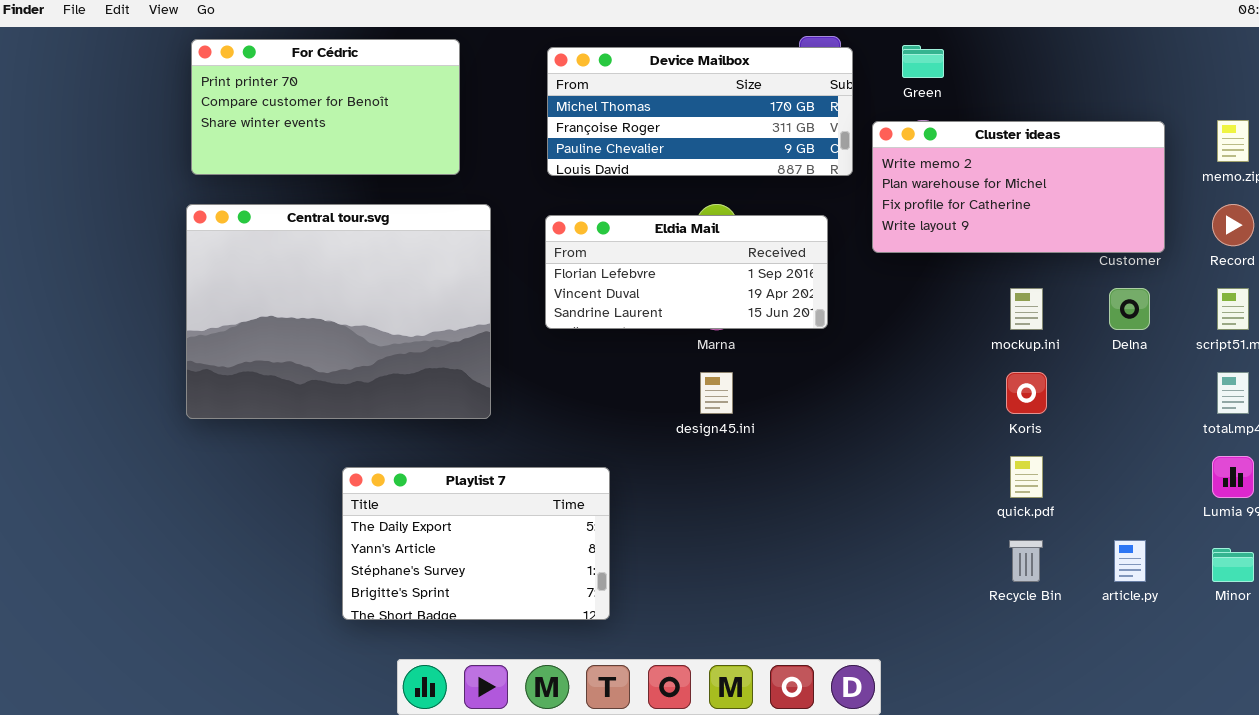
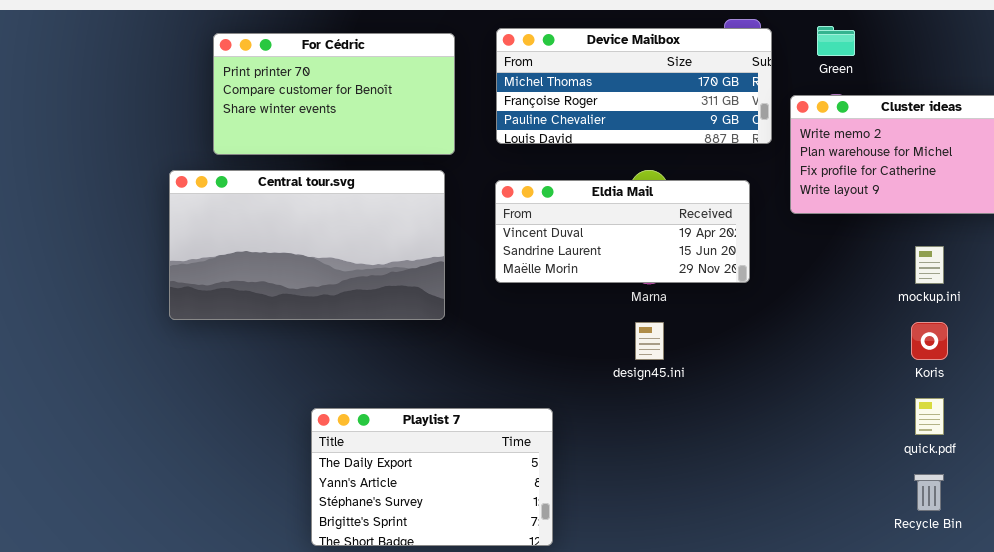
For Cédric: [191,39,460,175] -> [213,33,455,155], moved
Central tour.svg: [186,204,491,419] -> [169,170,445,320], resized
Eldia Mail: [545,215,828,329] -> [495,180,750,283], scrolled down 1 row

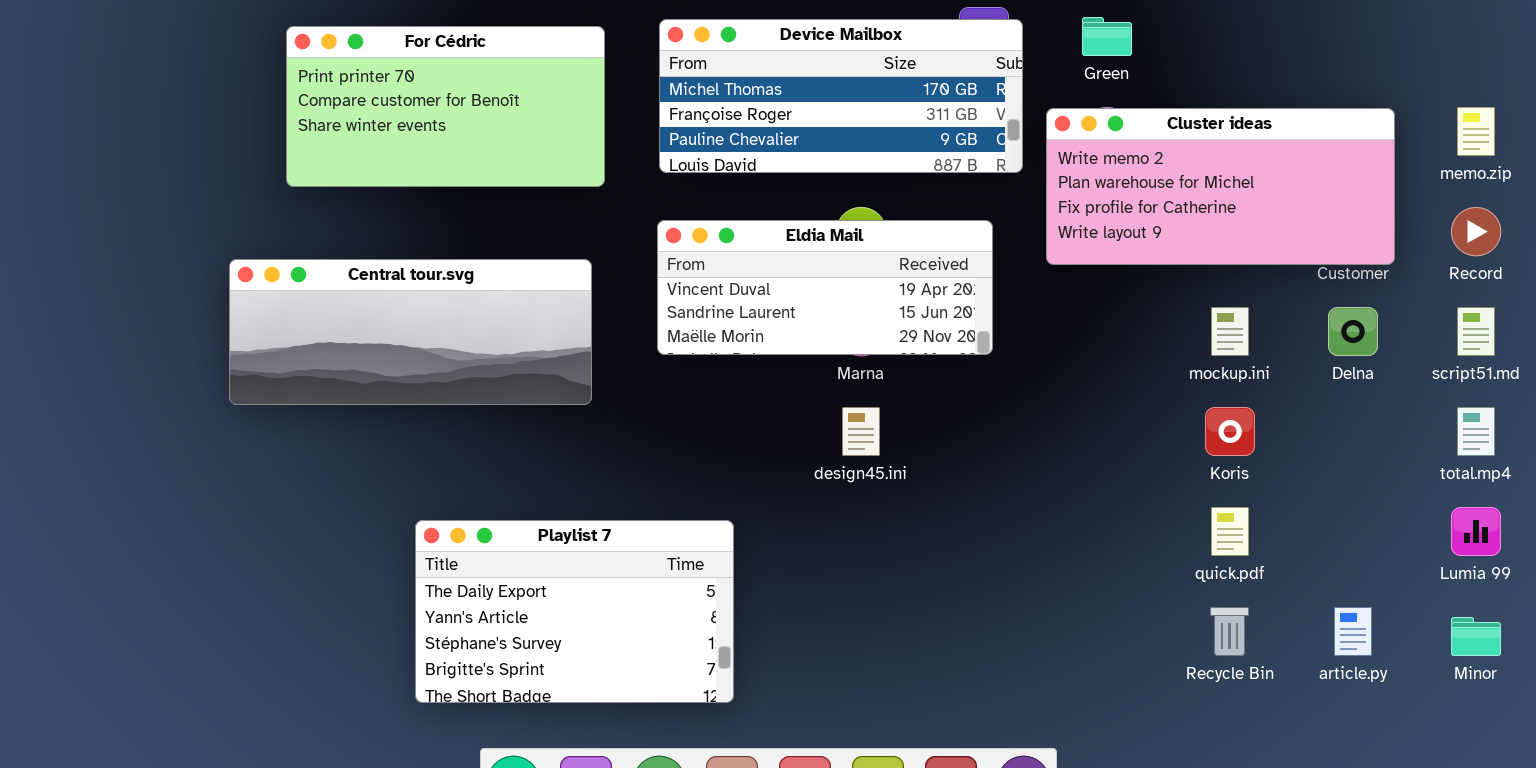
Central tour.svg: [169,170,445,320] -> [229,259,592,405], resized

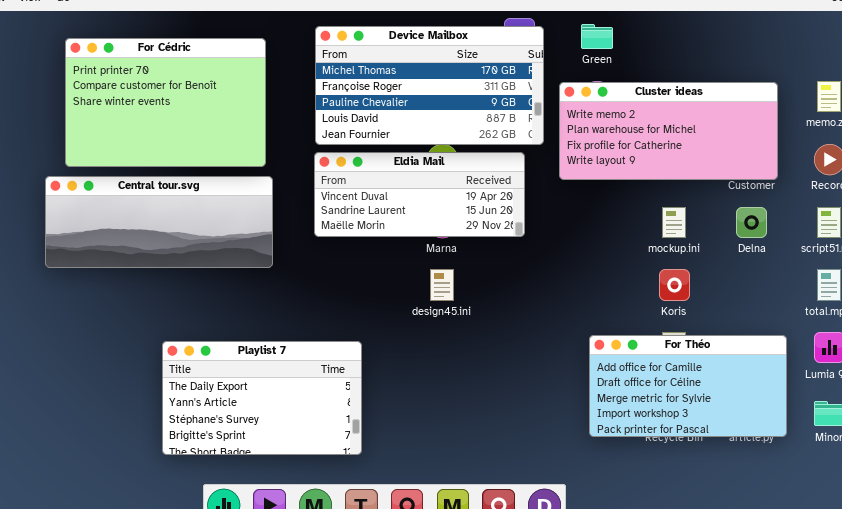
Device Mailbox: [659,19,1023,173] -> [315,26,544,145], resized
For Cédric: [286,26,605,187] -> [65,38,266,167], moved, resized
For Théo: none -> [589,335,787,437], opened

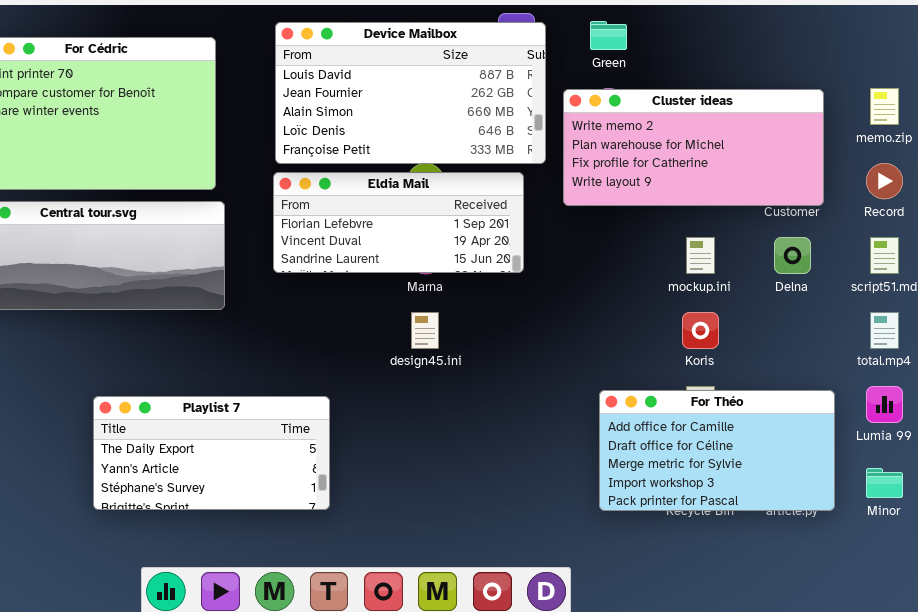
Device Mailbox: [315,26,544,145] -> [275,22,546,164], scrolled down 3 rows
Eldia Mail: [314,152,525,237] -> [273,172,524,273], scrolled up 1 row
Playlist 7: [162,341,362,455] -> [93,396,330,510], resized

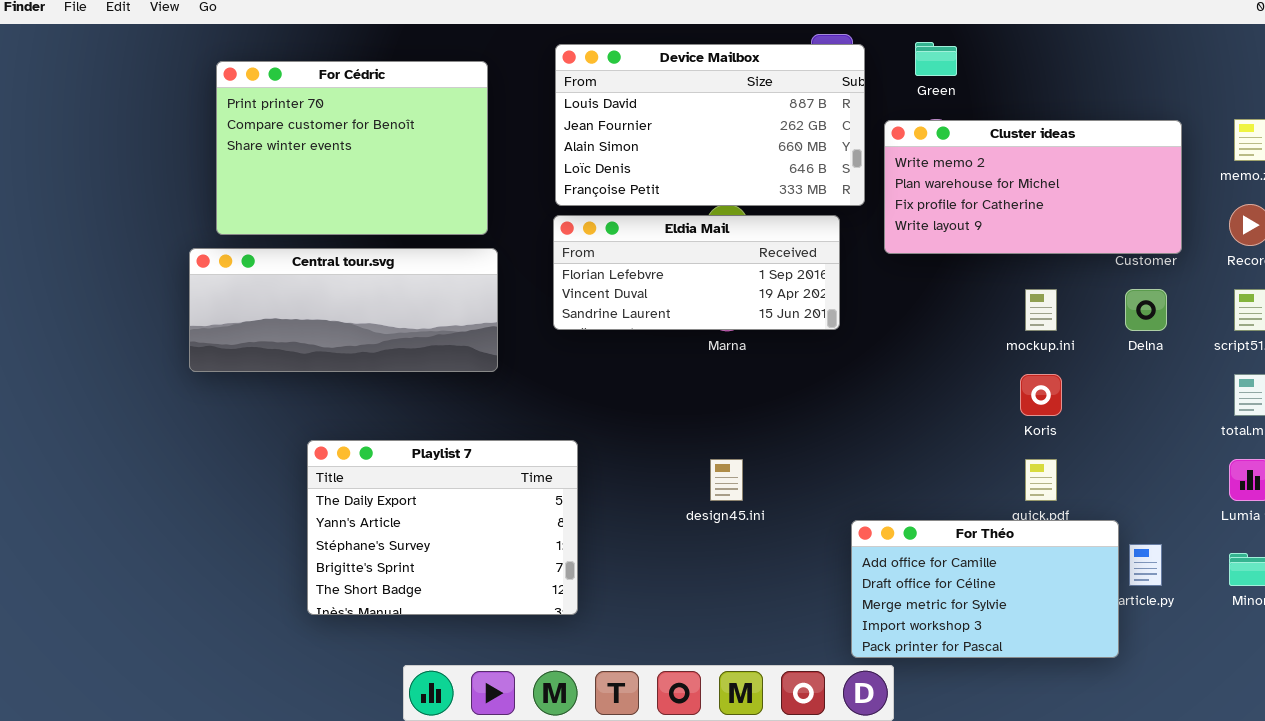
design45.ini: [411,312,439,349] -> [710,459,743,501], moved
For Théo: [599,390,835,511] -> [851,520,1119,658], moved
Playlist 7: [93,396,330,510] -> [307,440,578,615], moved, resized

